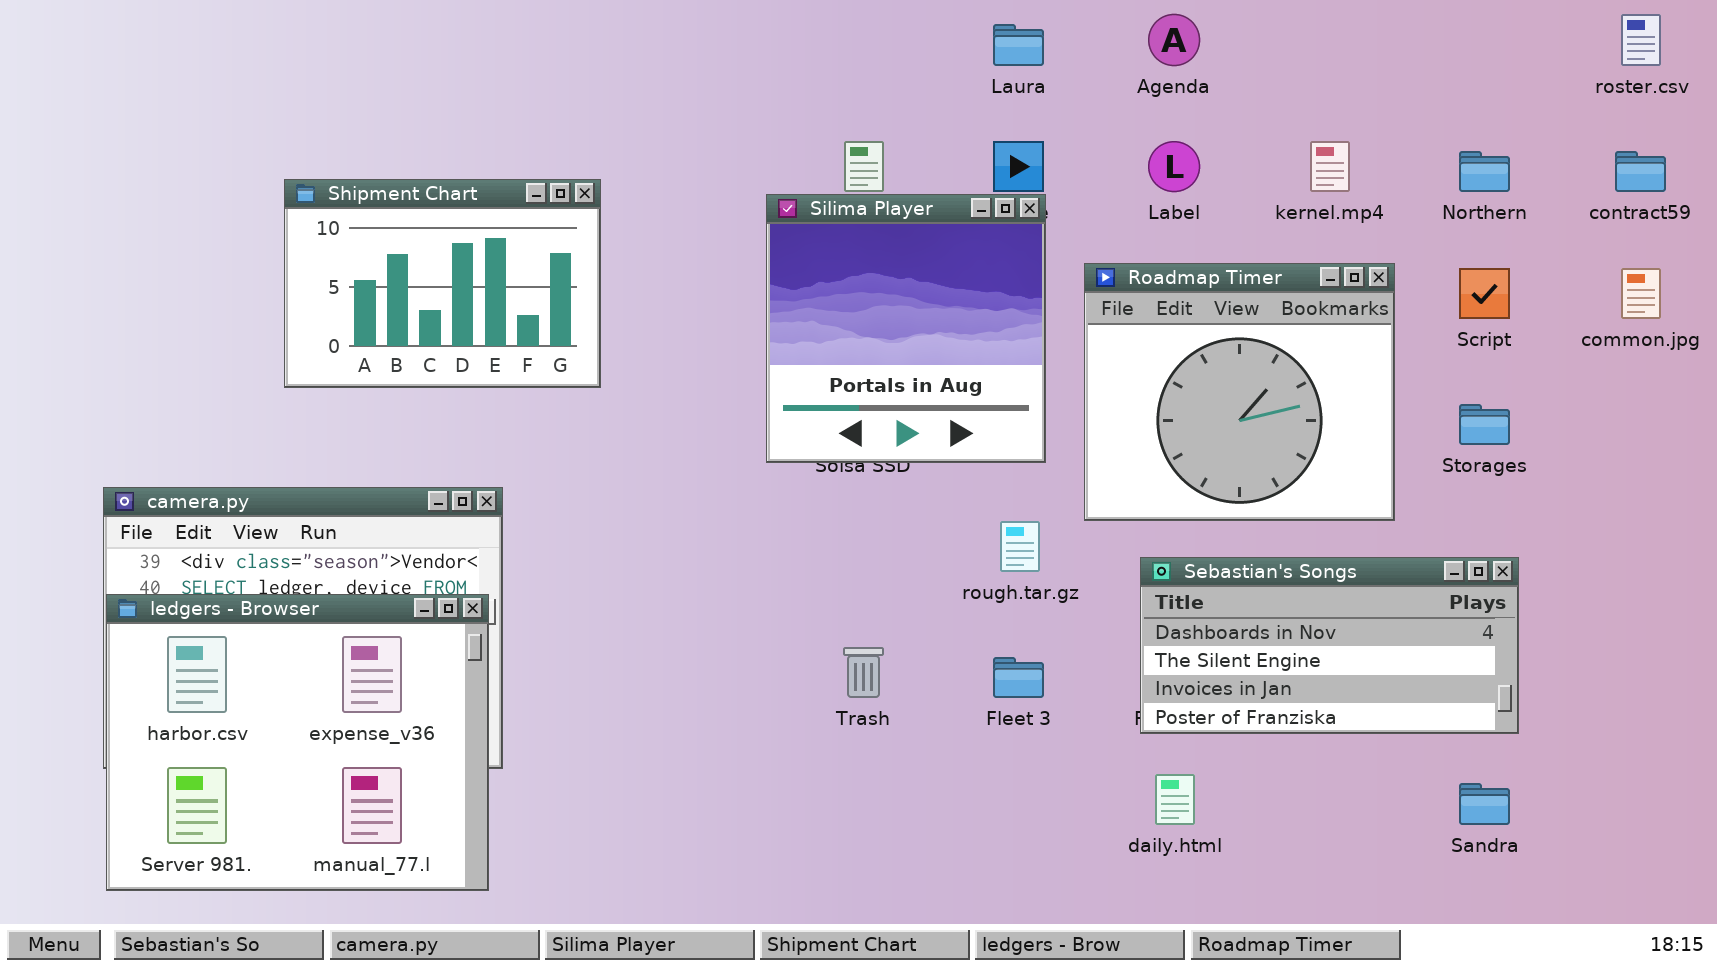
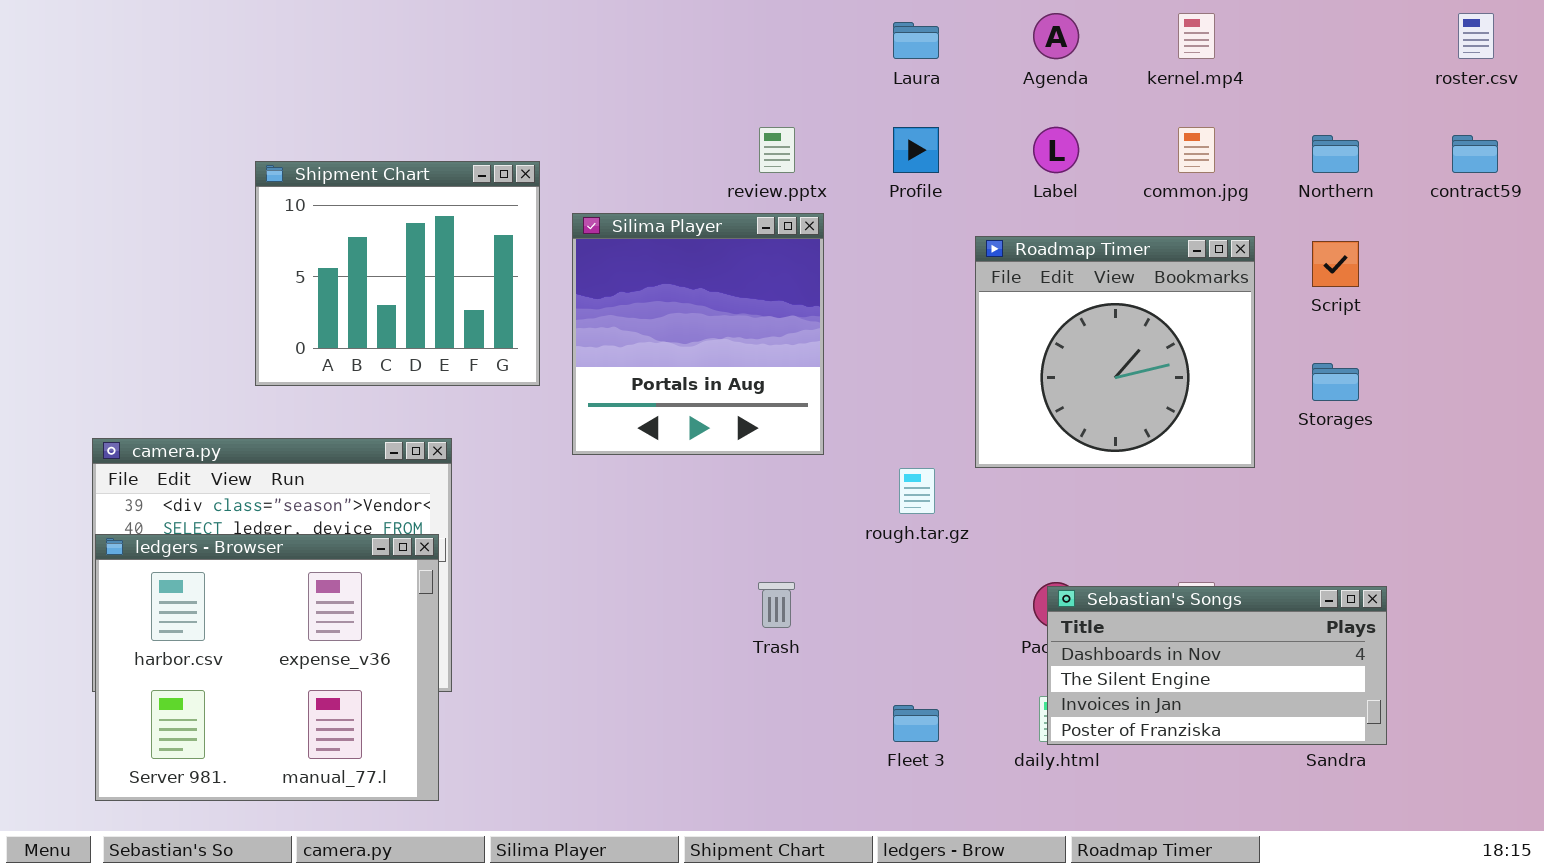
kernel.mp4: [1310,141,1350,192] -> [1178,13,1215,59], moved
Shipment Chart: [284,179,601,388] -> [255,161,540,386], resized
Silima Player: [766,194,1046,463] -> [572,213,824,455], moved
common.jpg: [1621,268,1661,319] -> [1178,127,1215,173], moved
Sebastian's Songs: [1140,557,1519,734] -> [1047,586,1387,745], moved
Fleet 3: [993,657,1044,698] -> [893,705,939,742], moved

